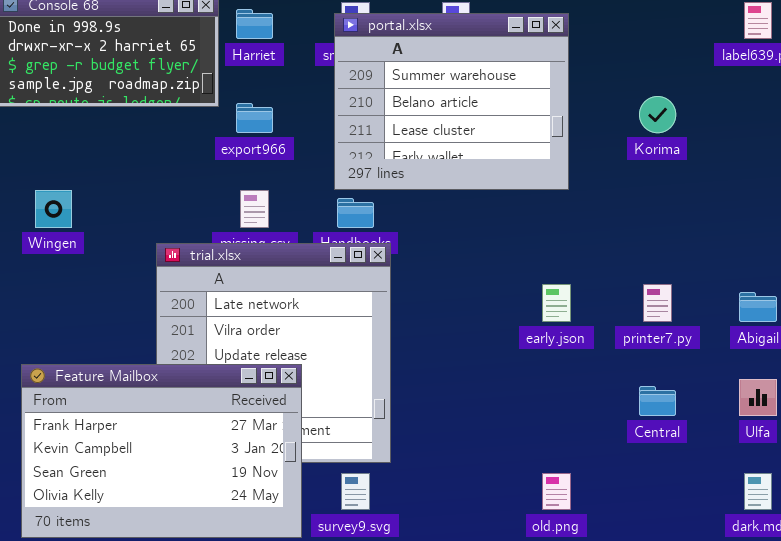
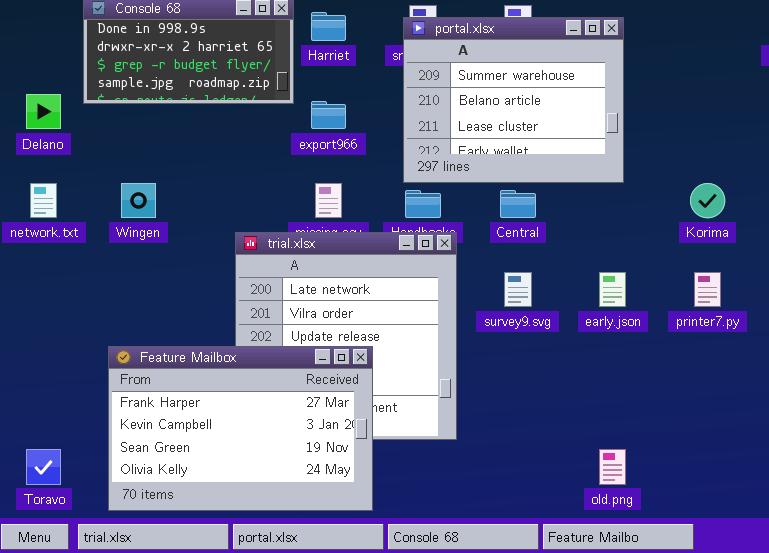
Korima: [639,96,676,133] -> [690,183,725,218], moved
Central: [639,386,676,416] -> [500,190,536,218], moved
survey9.svg: [341,473,370,510] -> [504,272,532,307], moved

